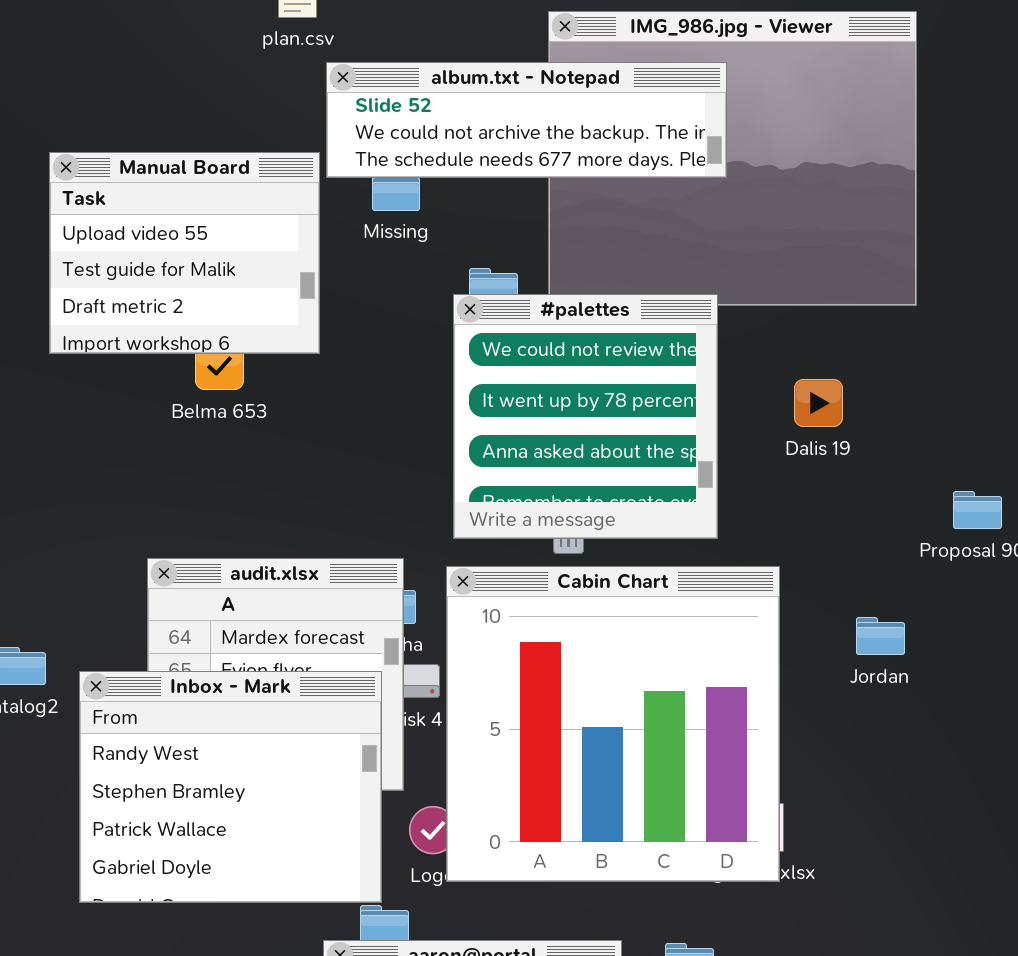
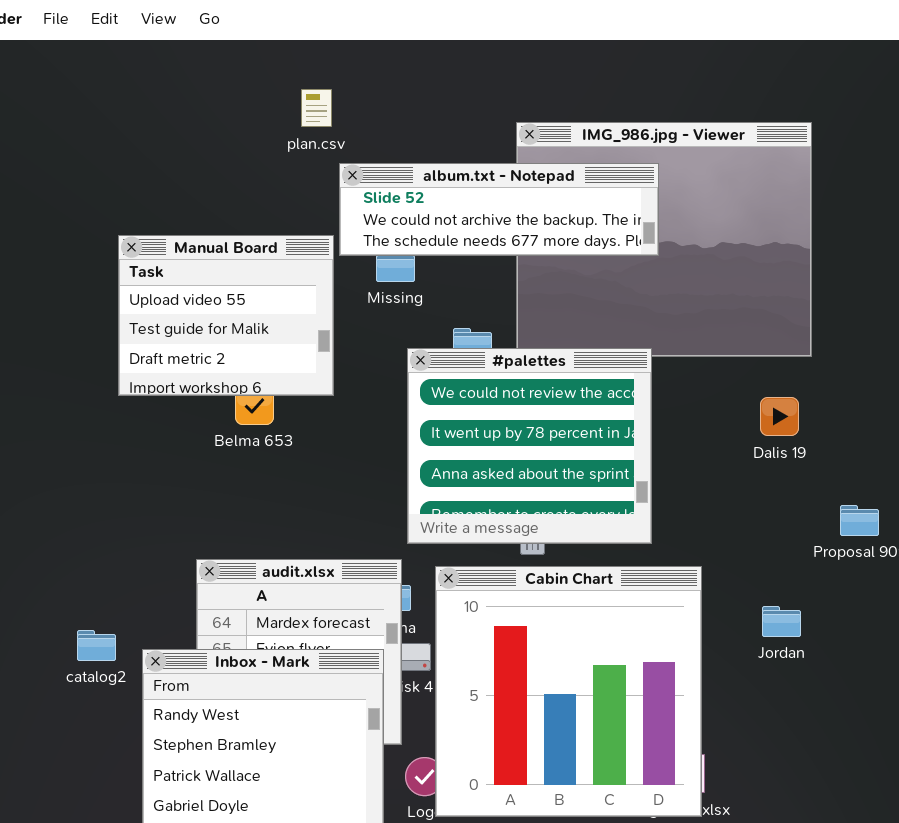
#palettes: [453,294,718,539] -> [407,348,652,544], resized
Dalis 19: [794,379,843,427] -> [760,397,799,436], moved

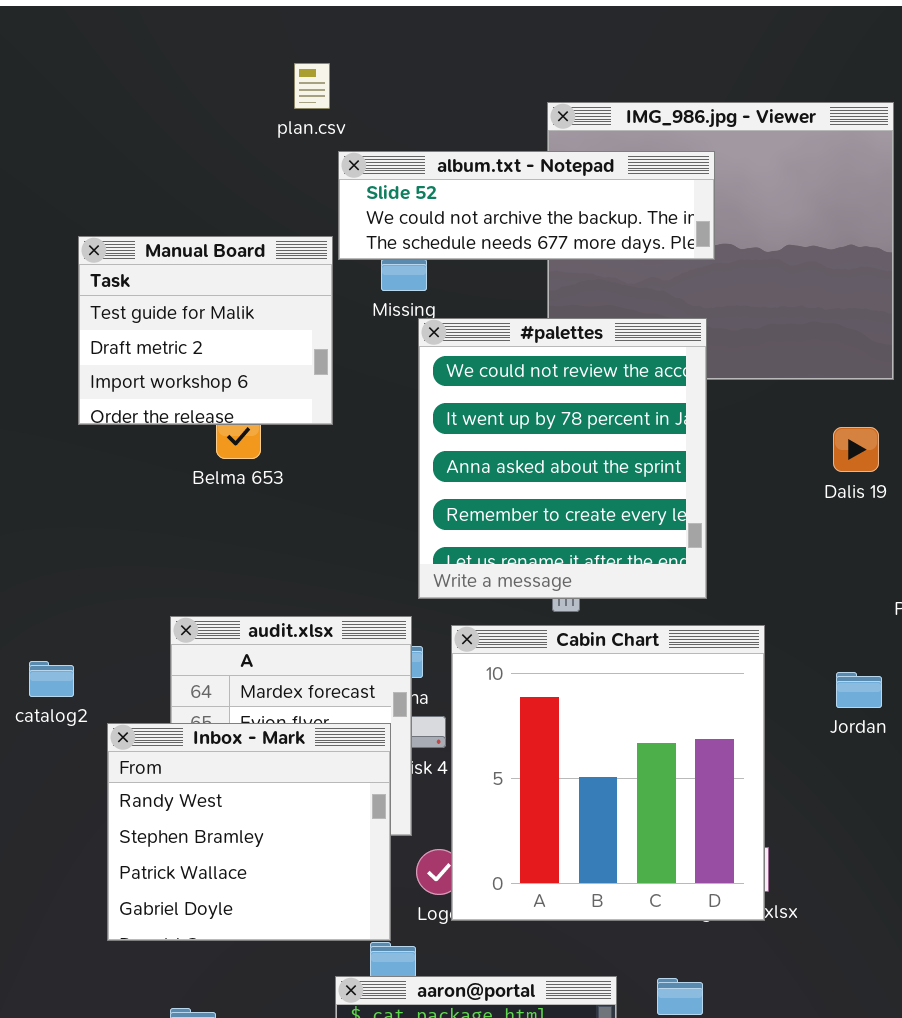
Manual Board: [118,235,334,396] -> [78,236,333,425], scrolled down 1 row
#palettes: [407,348,652,544] -> [418,318,707,599], resized
catalog2: [77,630,116,661] -> [29,661,74,697], moved

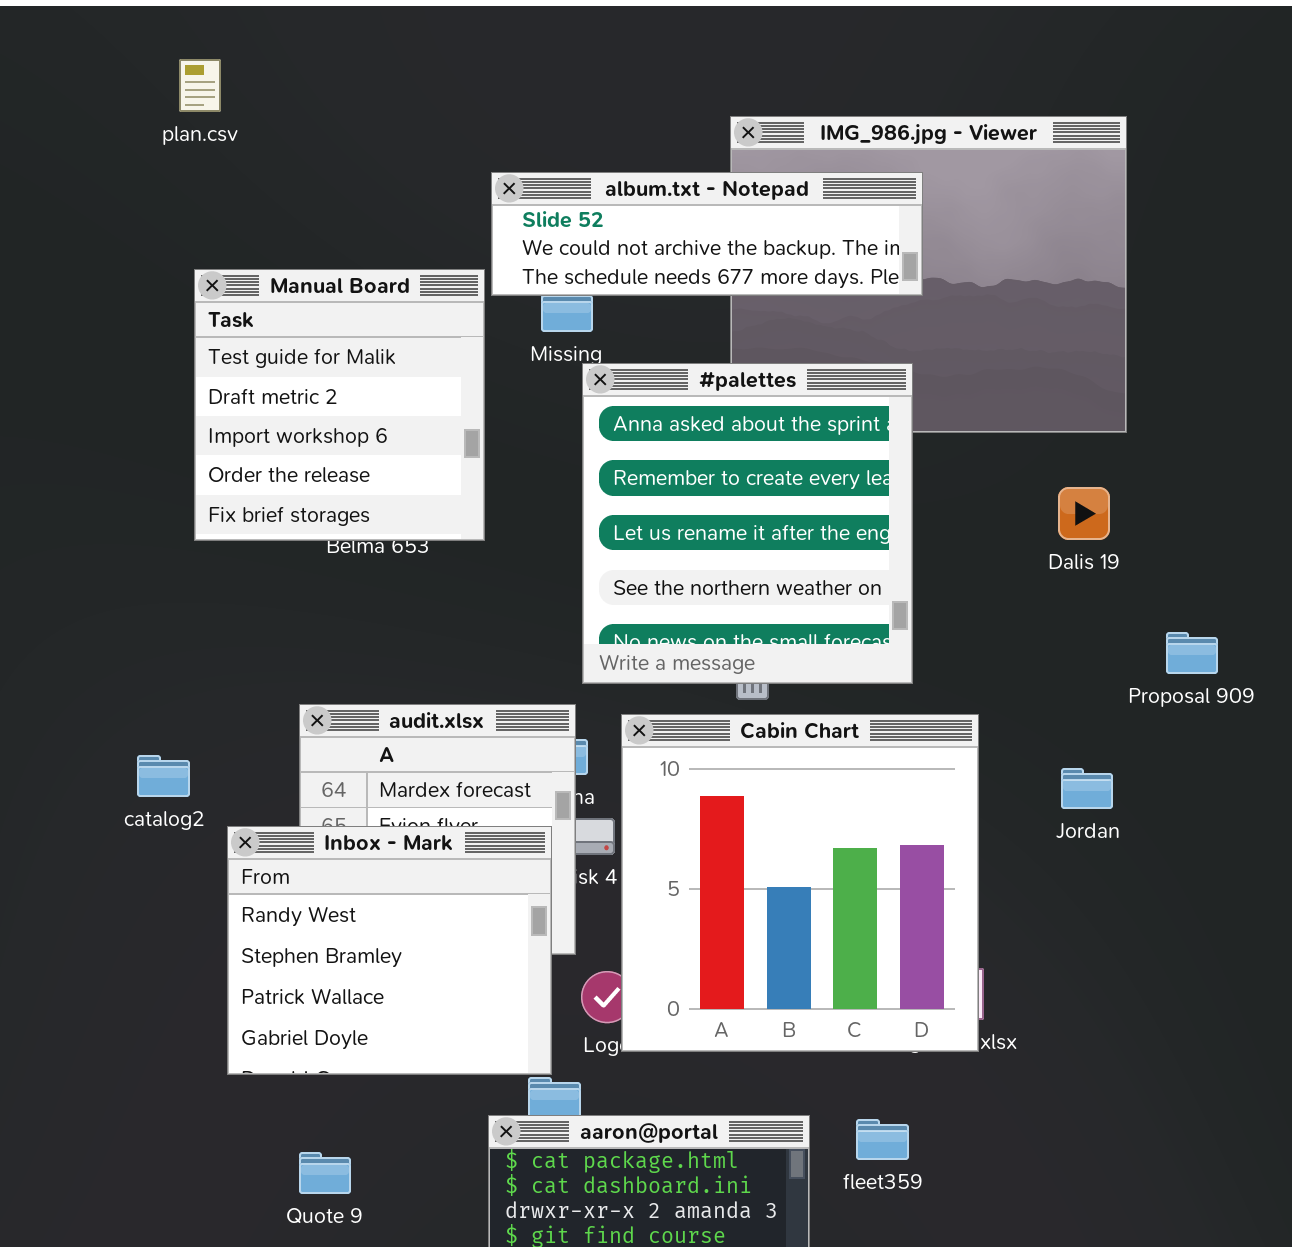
plan.csv: [294,63,330,109] -> [179,59,221,112], moved
Manual Board: [78,236,333,425] -> [194,269,485,541], resized
#palettes: [418,318,707,599] -> [582,363,913,684], scrolled down 2 rows

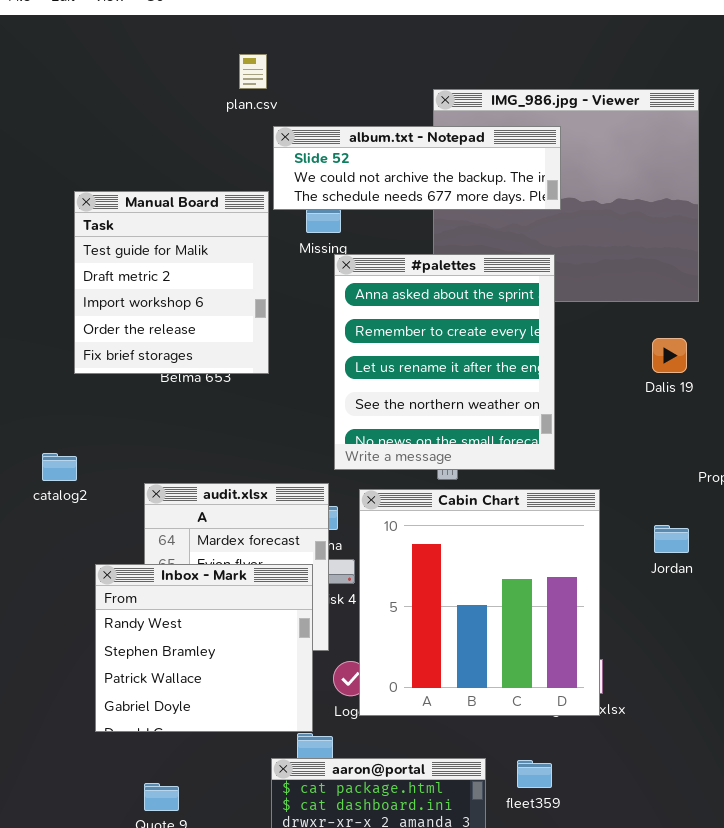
plan.csv: [179,59,221,112] -> [239,54,267,89], moved
catalog2: [137,755,190,797] -> [42,453,77,481], moved

